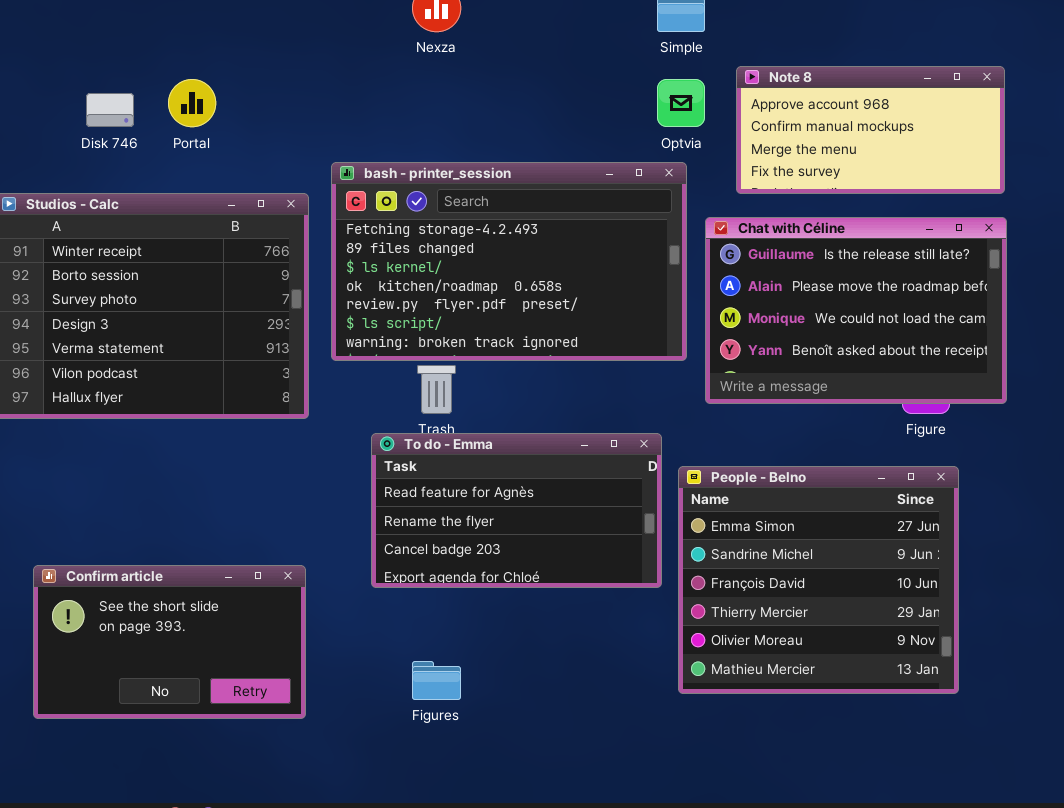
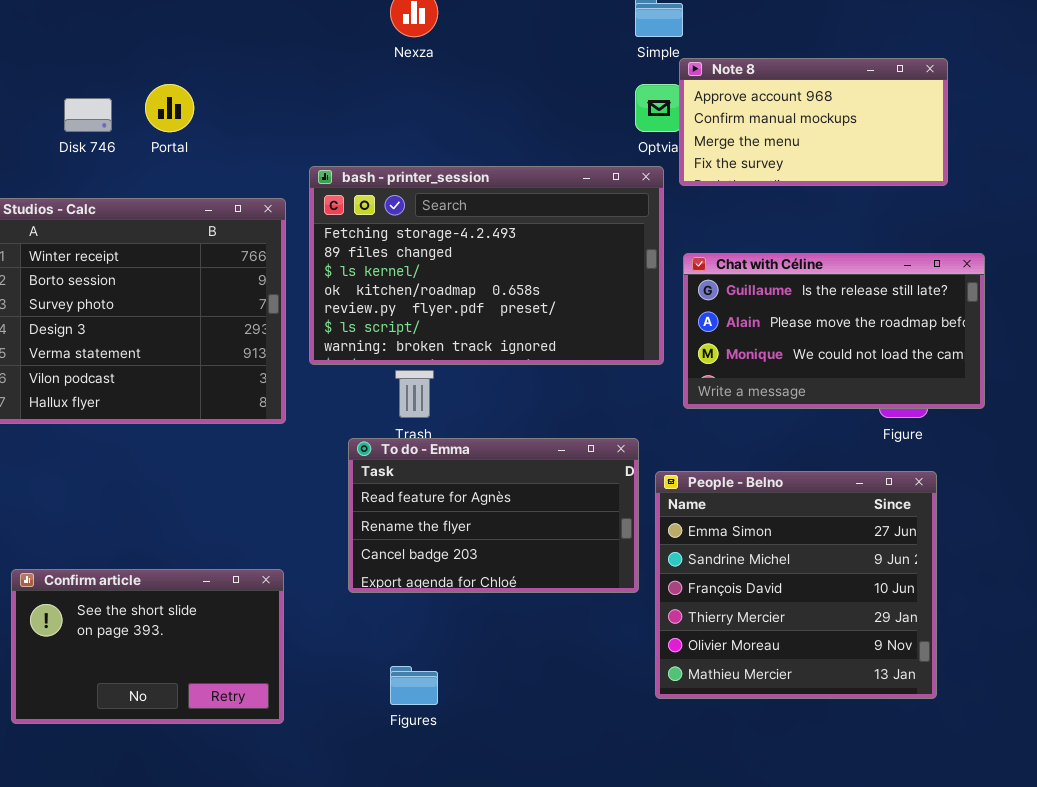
Note 8: [736,66,1005,194] -> [679,58,948,186], moved
Chat with Céline: [705,217,1007,404] -> [683,253,985,409], resized

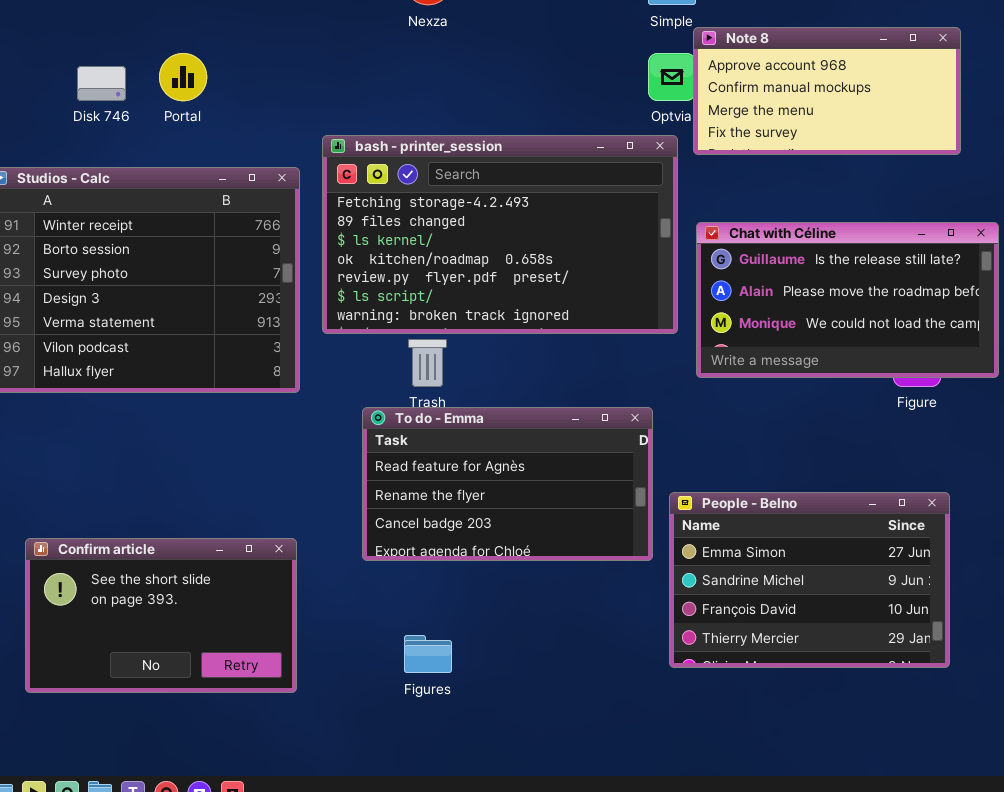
People - Belno: [655,471,937,699] -> [669,492,950,668], resized

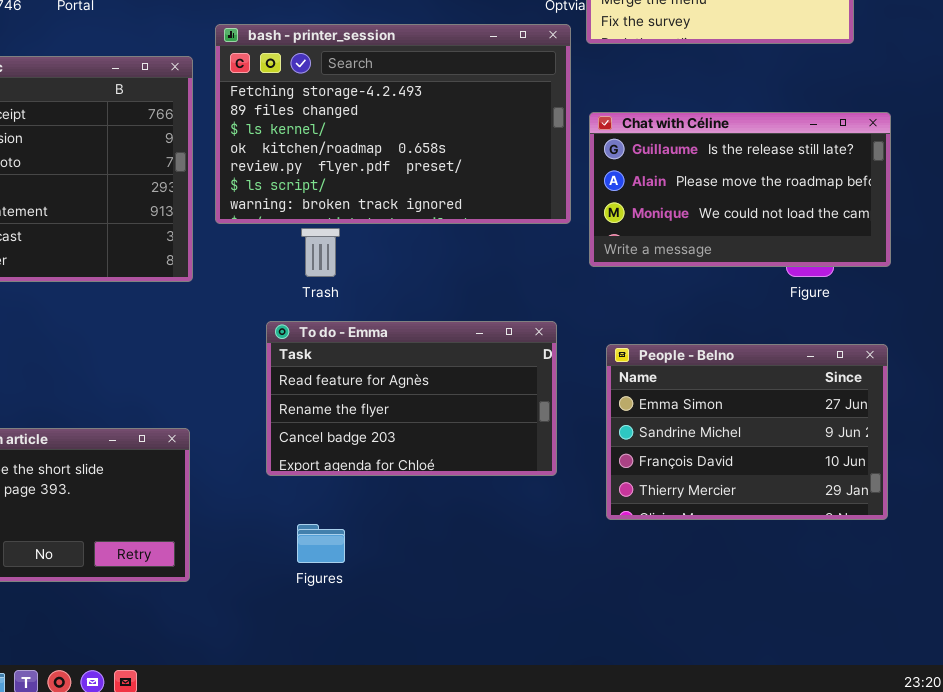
To do - Emma: [362,407,653,561] -> [266,321,557,476], moved
People - Belno: [669,492,950,668] -> [606,344,888,520], moved

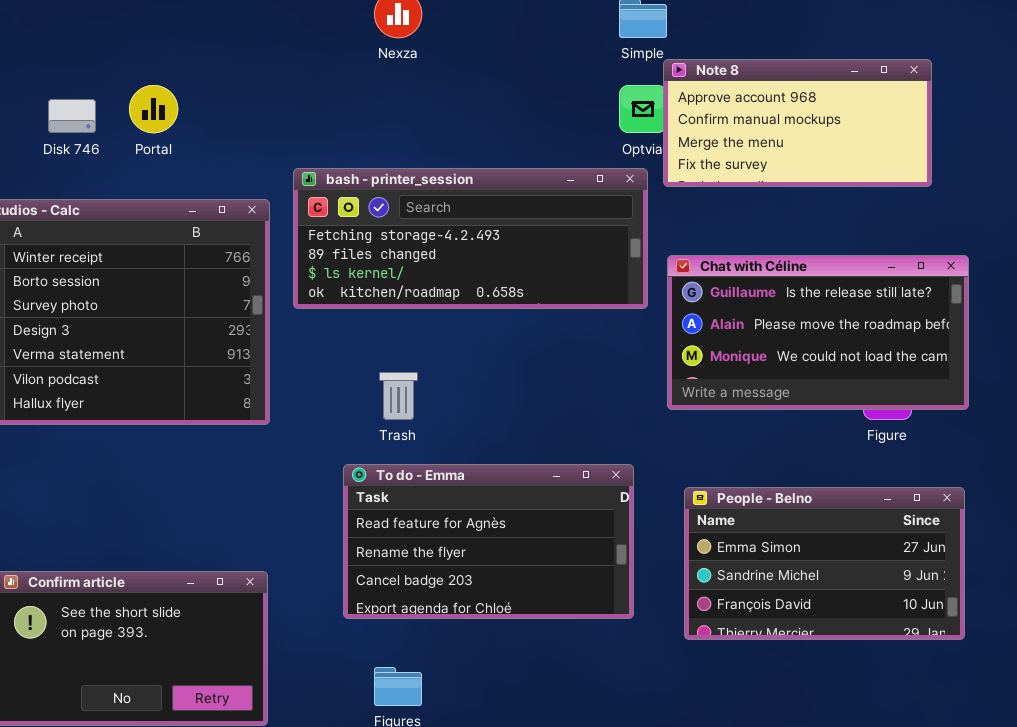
bash - printer_session: [215,24,571,224] -> [293,168,648,309], resized
People - Belno: [606,344,888,520] -> [684,487,965,640], resized

